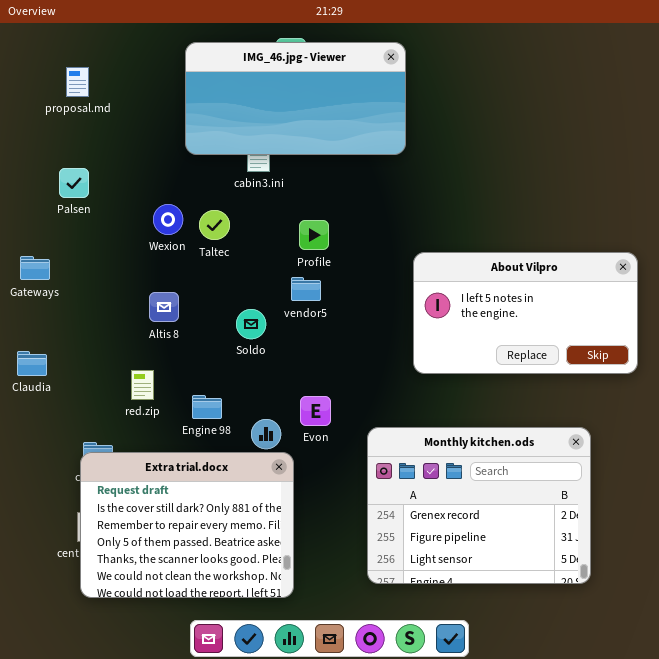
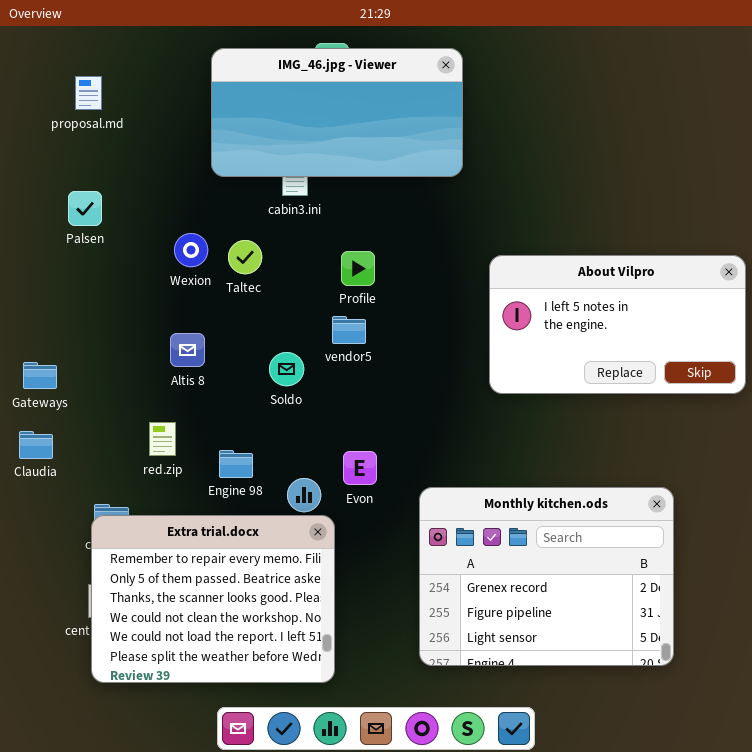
About Vilpro: [413,252,638,374] -> [489,255,746,394], moved
Gateways: [20,256,50,280] -> [23,362,57,389], moved
Claudia: [17,351,47,376] -> [19,431,53,459], moved
Extra trial.docx: [80,452,294,598] -> [91,515,335,683], scrolled down 2 rows

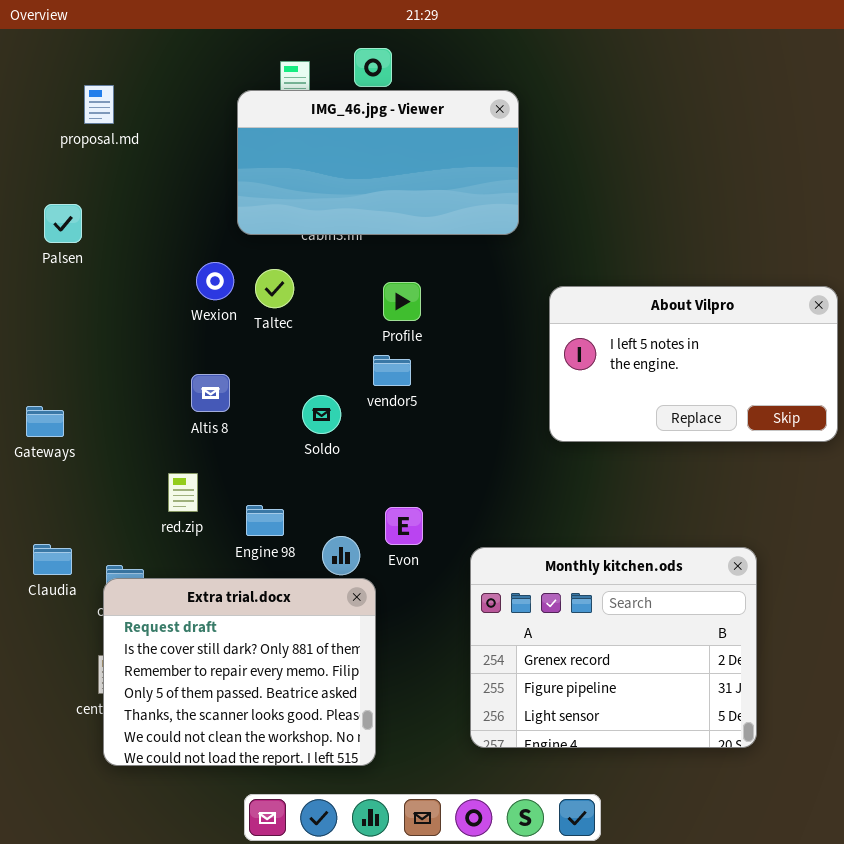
IMG_46.jpg - Viewer: [211,48,463,177] -> [237,90,519,235], moved
Palsen: [68,191,102,226] -> [44,204,82,243], moved
Claudia: [19,431,53,459] -> [33,544,72,575], moved
Extra trial.docx: [91,515,335,683] -> [103,578,376,766], scrolled up 2 rows

